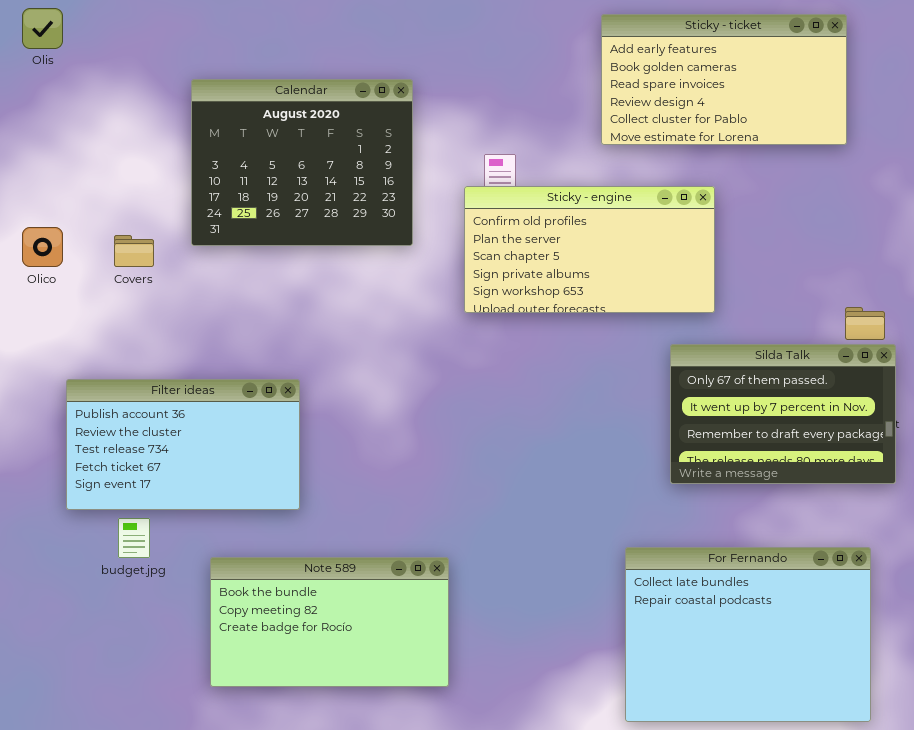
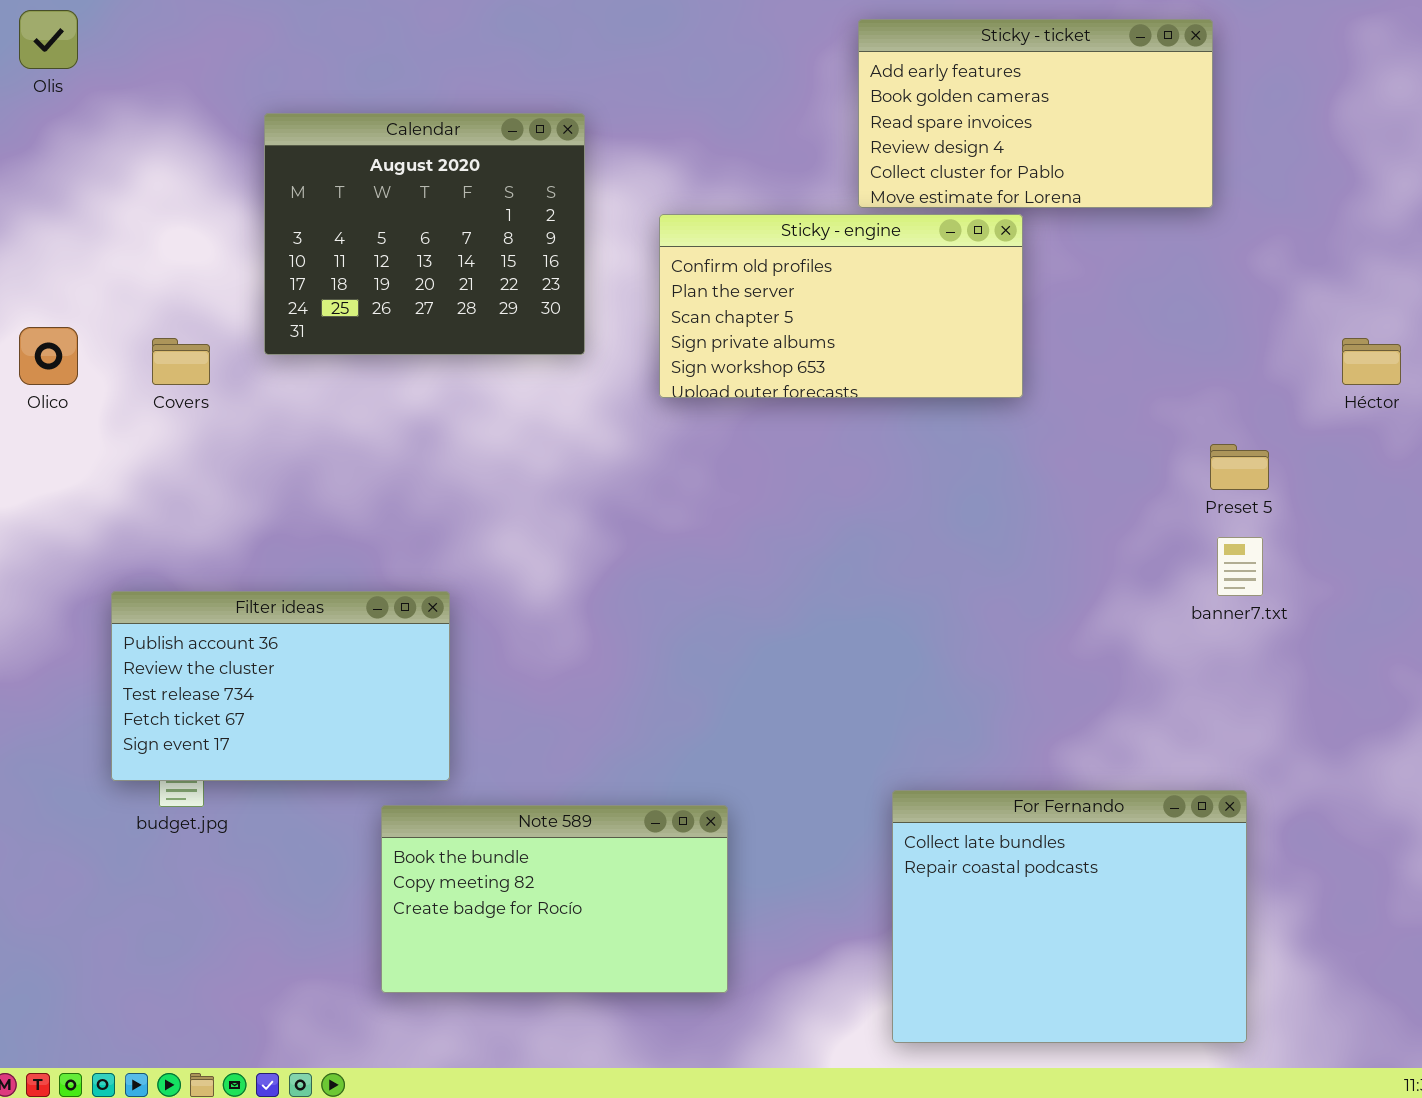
Sticky - engine: [464,186,715,313] -> [659,214,1023,398], moved
Silda Talk: [670,344,896,484] -> none, closed
Filter ideas: [66,379,300,510] -> [111,591,450,781], moved
Note 589: [210,557,449,687] -> [381,805,728,993], moved

